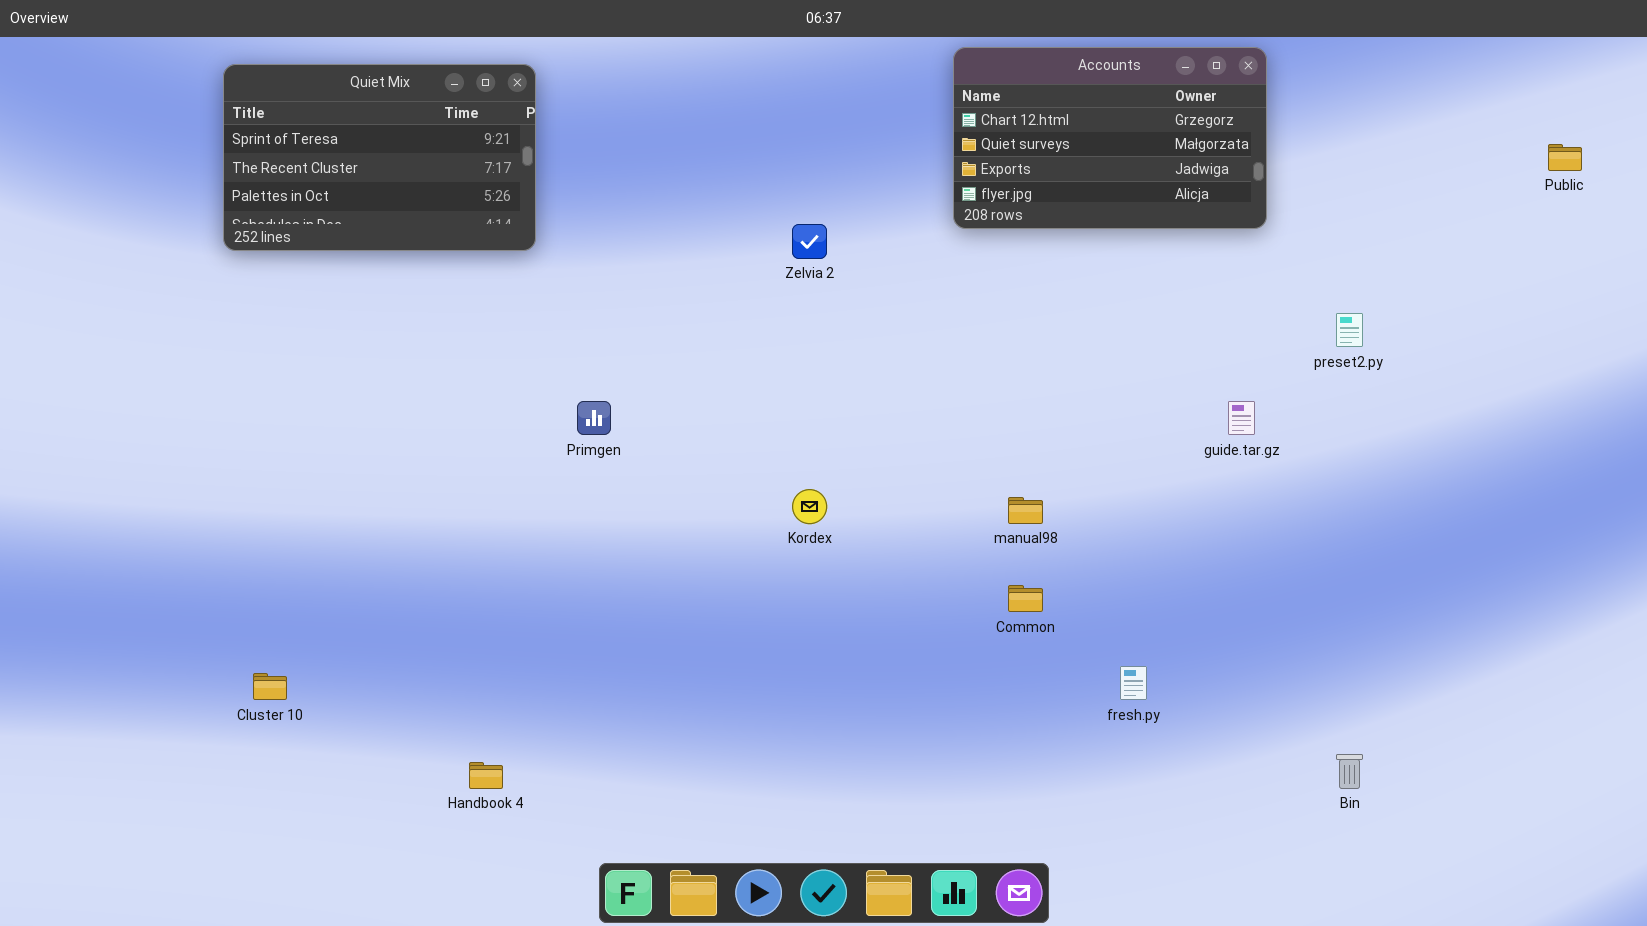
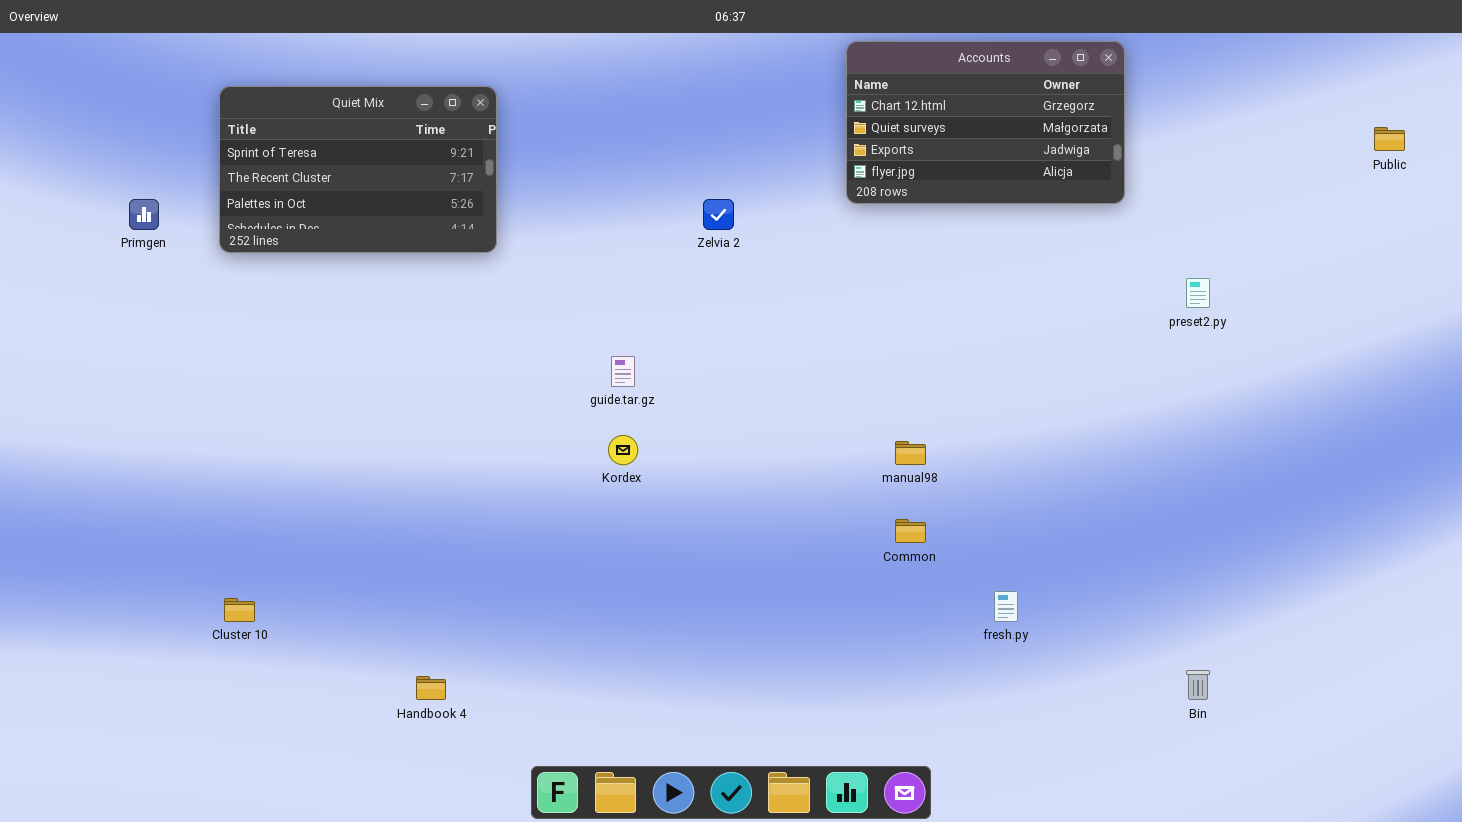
Quiet Mix: [223,64,536,251] -> [219,86,497,253], moved
Primgen: [577,401,611,435] -> [129,199,159,230], moved
guide.tar.gz: [1228,401,1255,435] -> [611,356,635,387], moved
Kordex: [792,489,827,524] -> [608,435,638,465], moved

